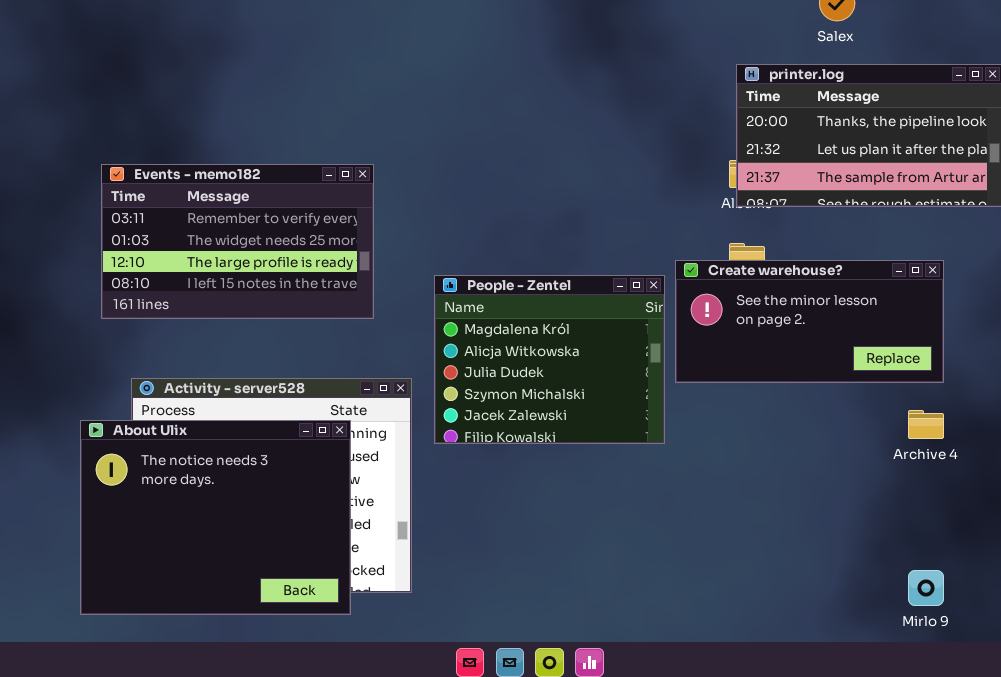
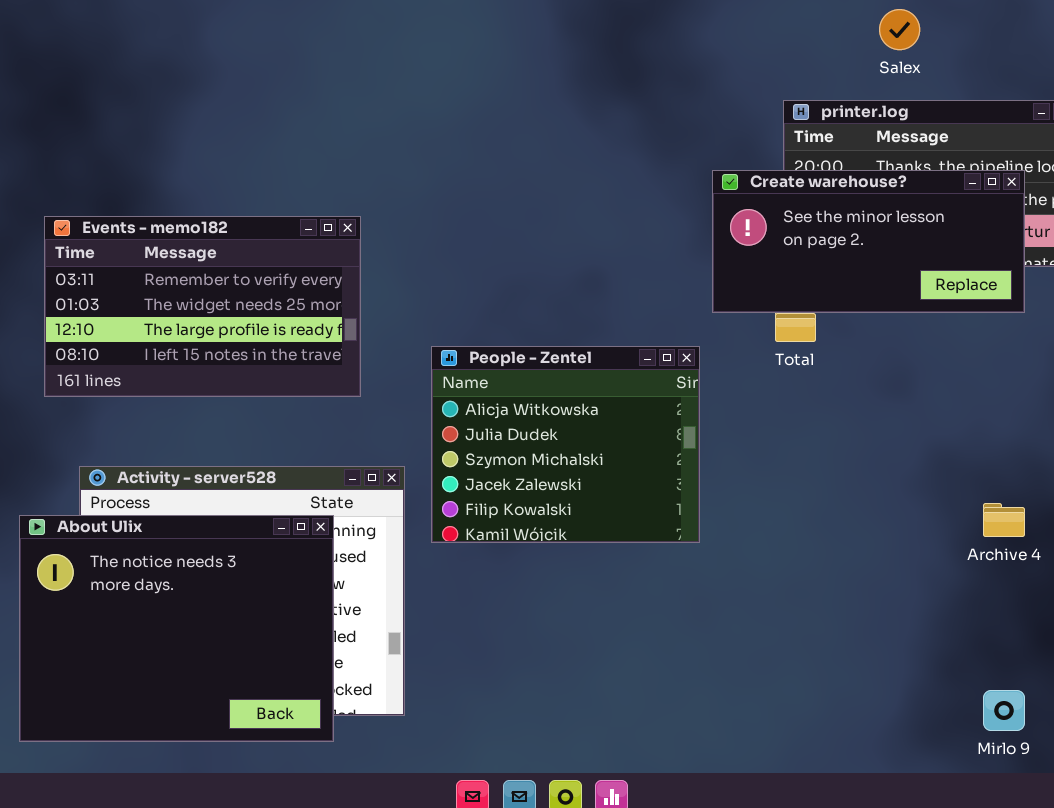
Create warehouse?: [675,260,944,383] -> [712,170,1025,313], moved
People - Zentel: [434,275,665,444] -> [431,346,700,543], scrolled down 1 row

